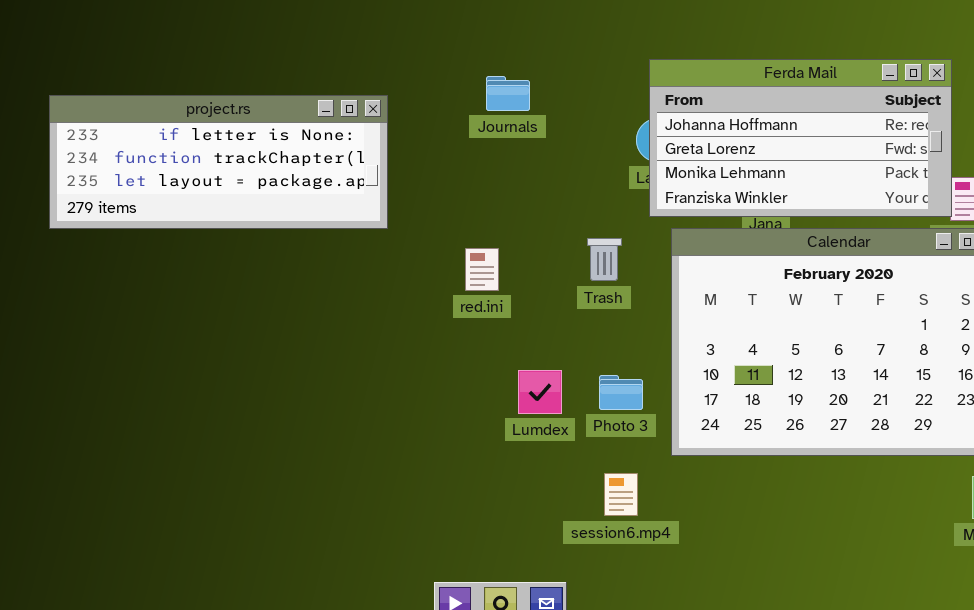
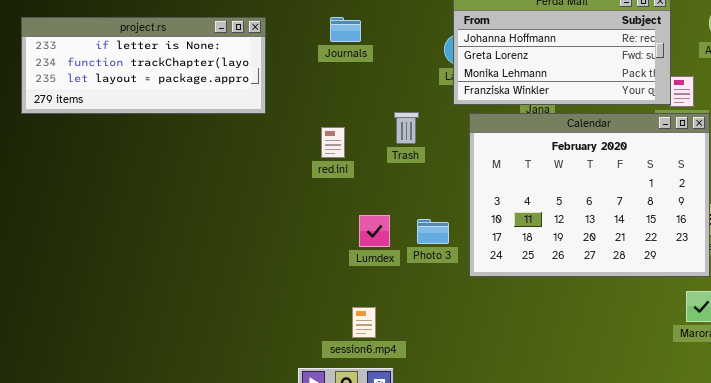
Journals: [486,76,530,111] -> [330,17,361,42], moved
Trash: [587,238,622,281] -> [394,112,419,144], moved
session6.mp4: [604,473,638,516] -> [352,307,376,338], moved

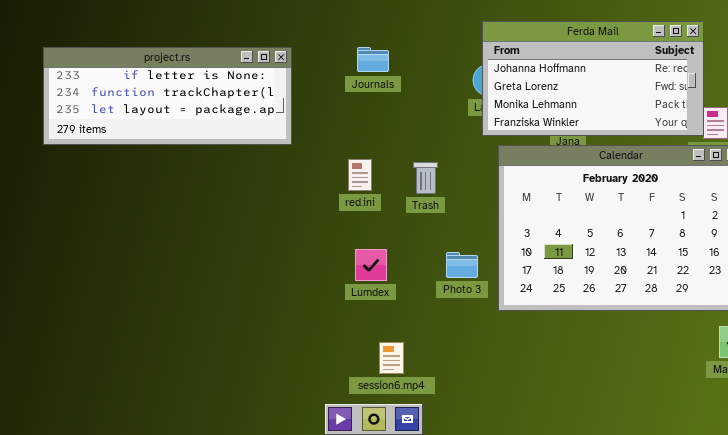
Trash: [394,112,419,144] -> [413,162,438,194], moved
Lumdex: [359,215,390,247] -> [355,249,387,281], moved

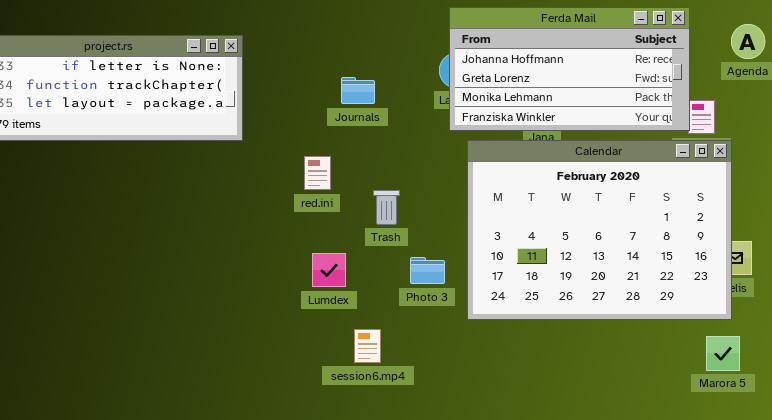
Journals: [357,47,389,72] -> [341,77,375,104], moved
Trash: [413,162,438,194] -> [373,190,400,225], moved
session6.mp4: [379,342,404,374] -> [354,329,381,363], moved

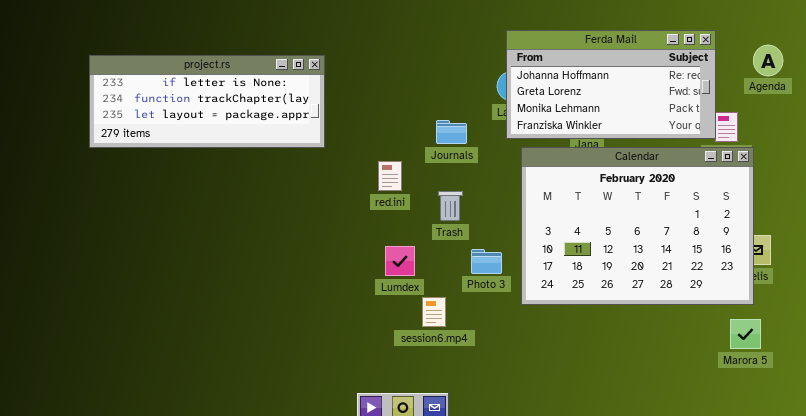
Journals: [341,77,375,104] -> [436,120,467,144], moved
session6.mp4: [354,329,381,363] -> [422,297,446,327], moved

